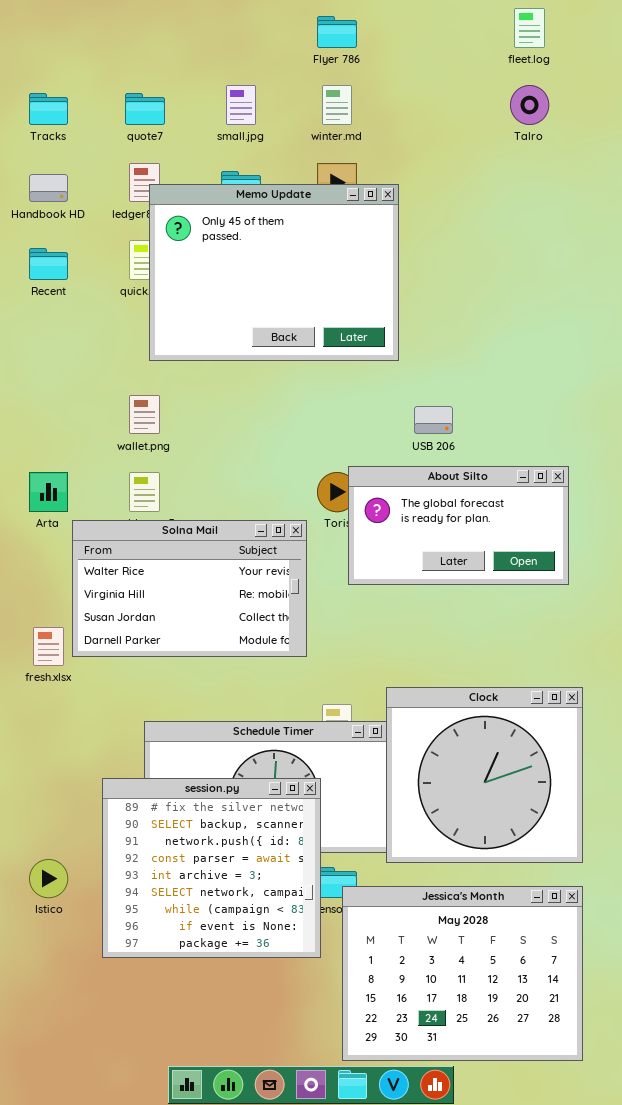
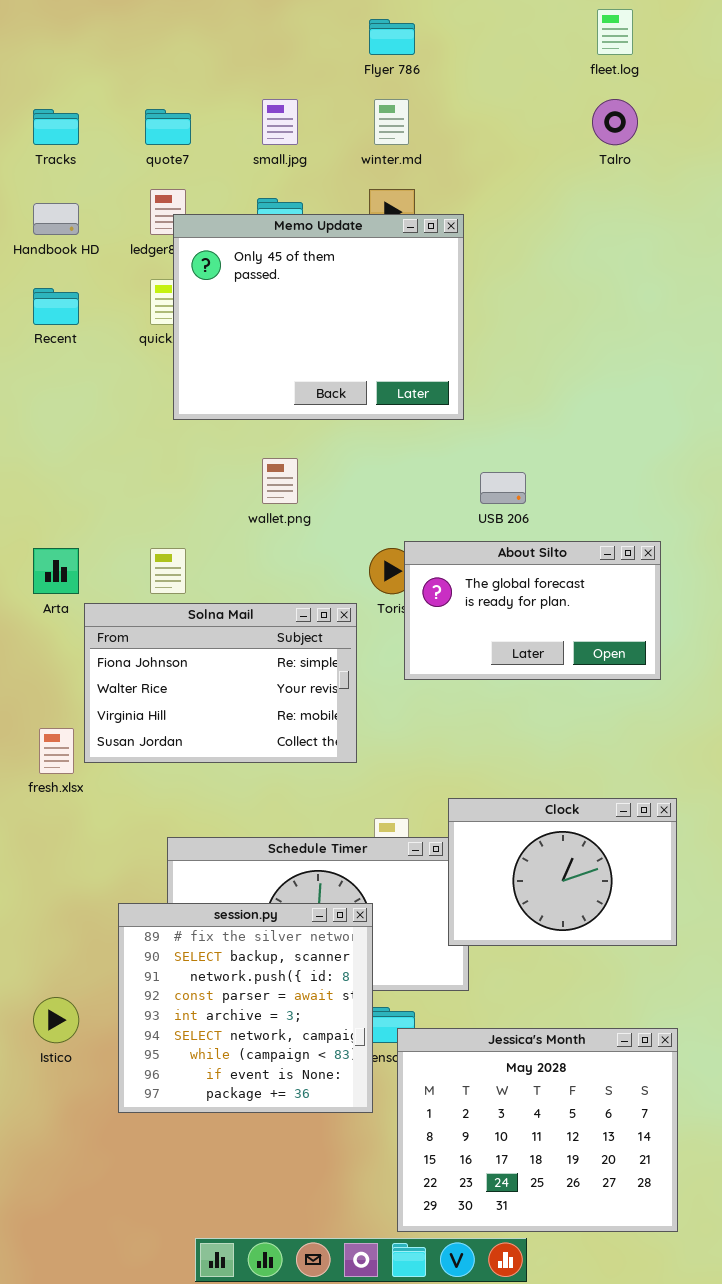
wallet.png: [129,395,160,434] -> [262,458,298,504], moved
Solna Mail: [72,520,307,657] -> [84,603,357,763], scrolled up 1 row
Clock: [386,687,583,863] -> [448,798,677,946], resized

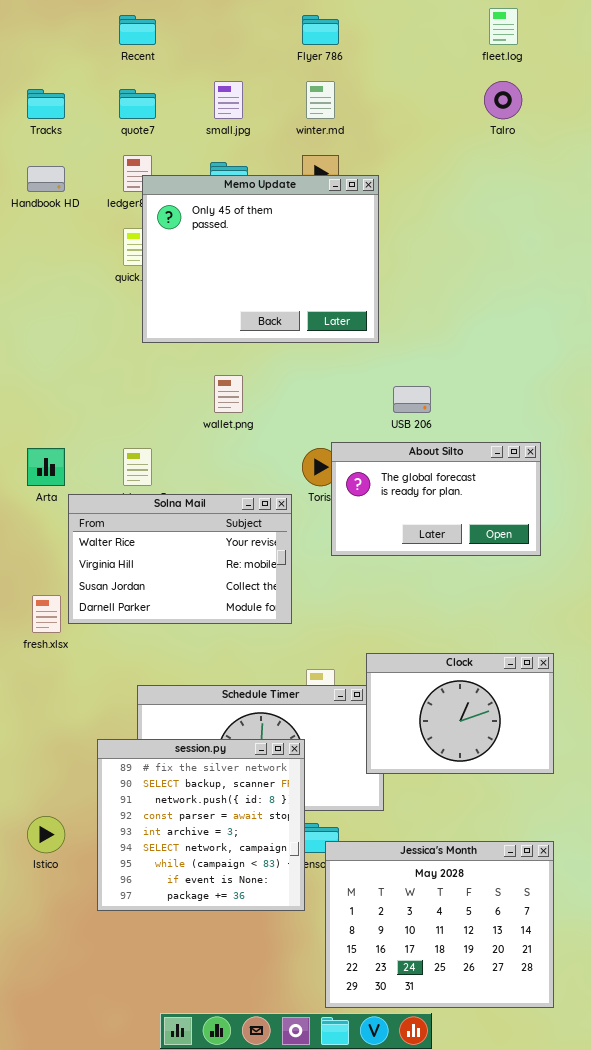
Recent: [33,288,79,325] -> [119,15,156,45], moved
Solna Mail: [84,603,357,763] -> [68,494,292,624], scrolled down 1 row

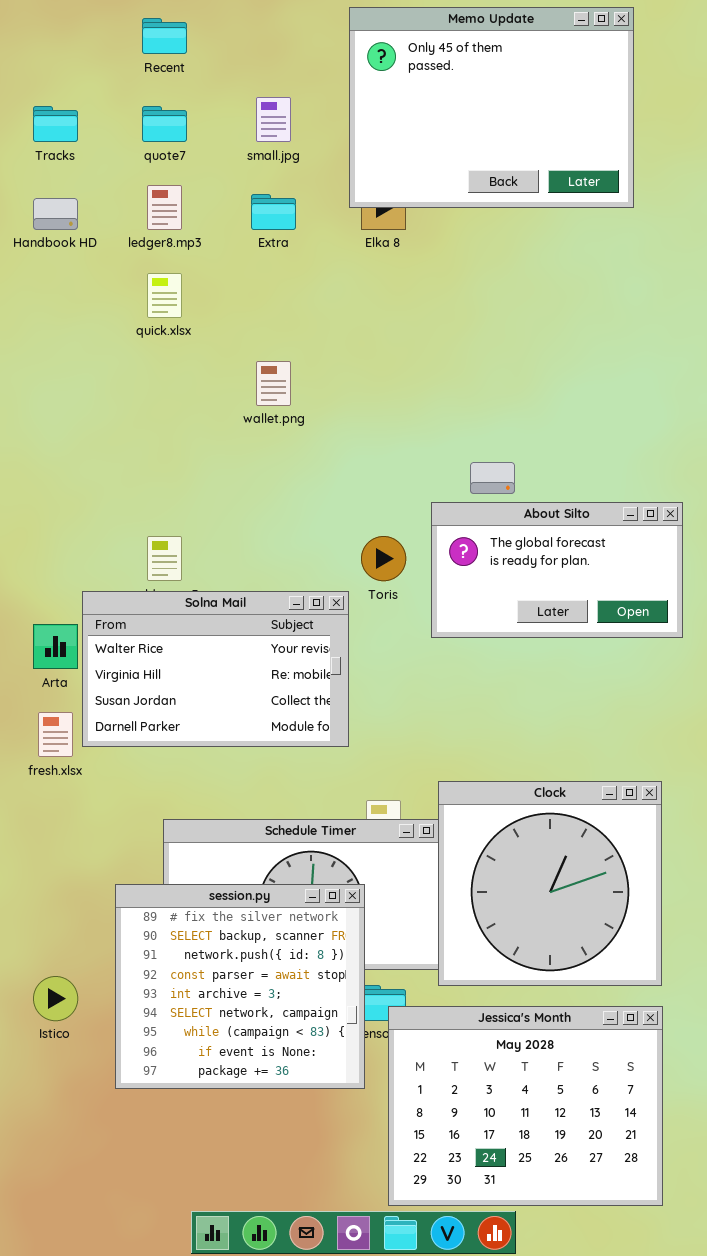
Memo Update: [142,175,379,343] -> [349,7,634,208], moved
wallet.png: [214,375,243,413] -> [256,361,291,406], moved
About Silto: [331,442,541,556] -> [431,502,683,638], moved
Arta: [27,448,65,486] -> [33,624,78,669], moved
Clock: [366,653,554,774] -> [438,781,662,986], resized

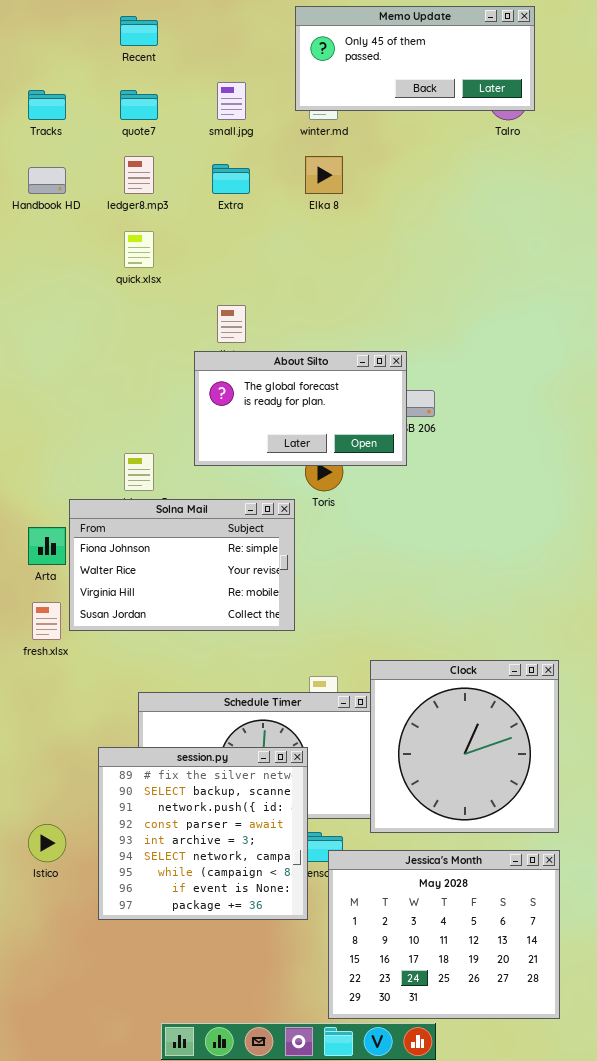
Memo Update: [349,7,634,208] -> [295,6,535,111], resized
About Silto: [431,502,683,638] -> [194,351,407,466], moved
Solna Mail: [82,591,349,747] -> [69,499,295,631], scrolled up 1 row

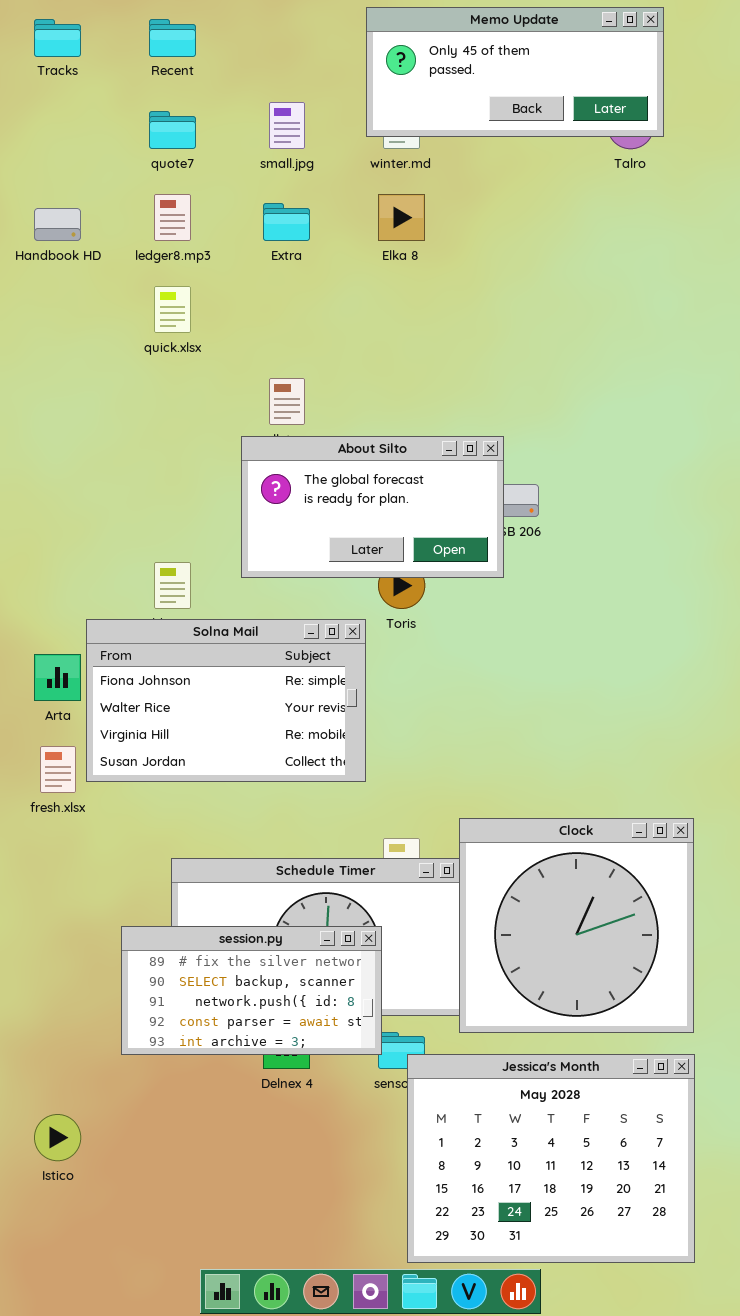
Tracks: [28,90,66,120] -> [34,19,81,57], moved
session.py: [98,747,308,920] -> [121,926,382,1055], resized
Istico: [28,824,66,862] -> [34,1114,81,1161], moved

